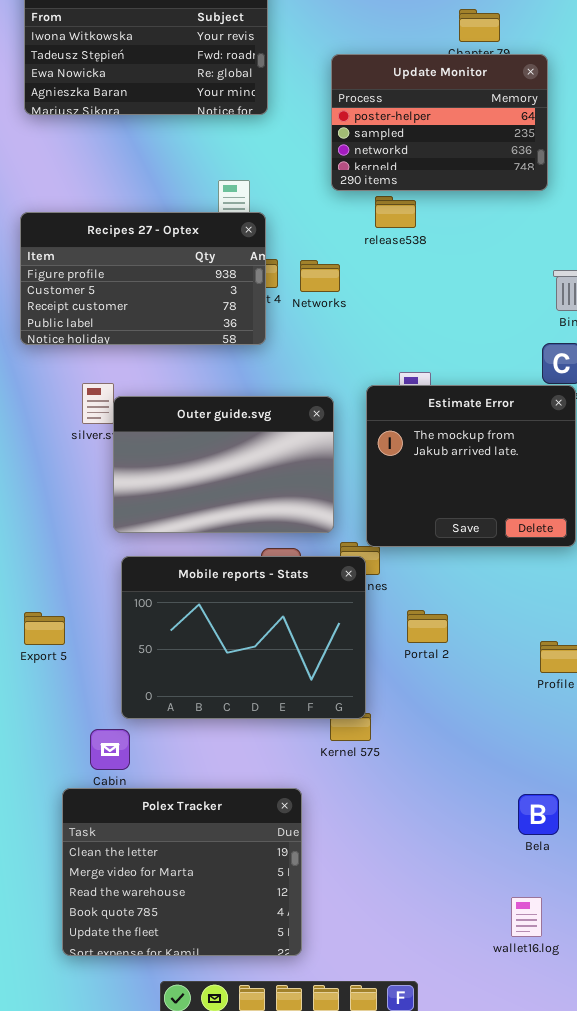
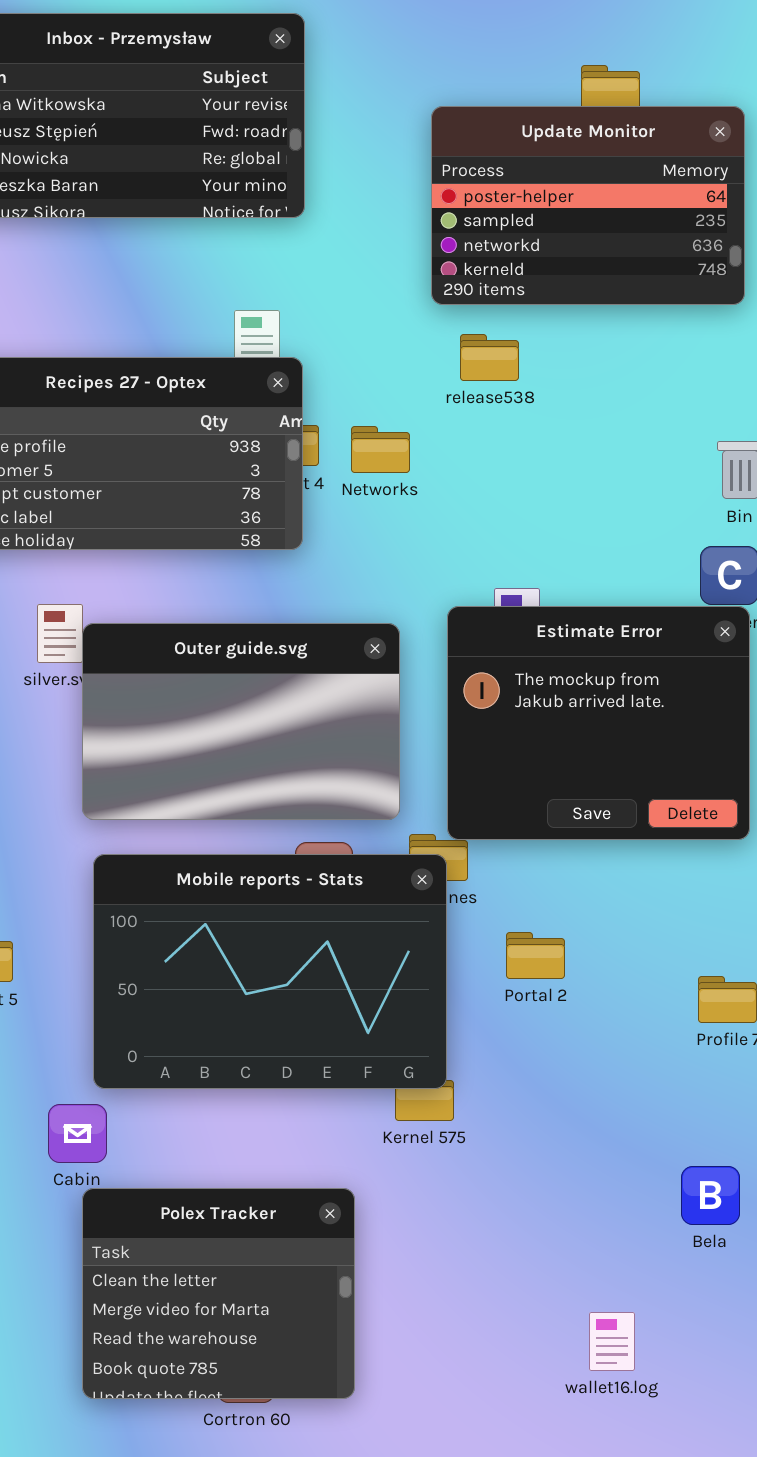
Update Monitor: [331,54,548,191] -> [431,106,745,305], moved
Polex Tracker: [62,788,302,956] -> [82,1188,355,1399], resized
Bela: [518,794,559,835] -> [681,1166,740,1225], moved
wallet16.log: [511,897,542,937] -> [589,1312,635,1371], moved

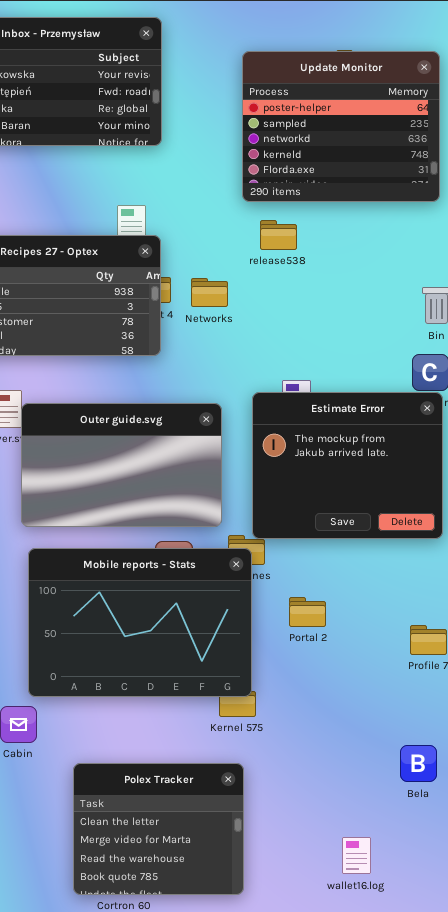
Update Monitor: [431,106,745,305] -> [242,51,440,202], resized
Polex Tracker: [82,1188,355,1399] -> [73,763,244,895], moved

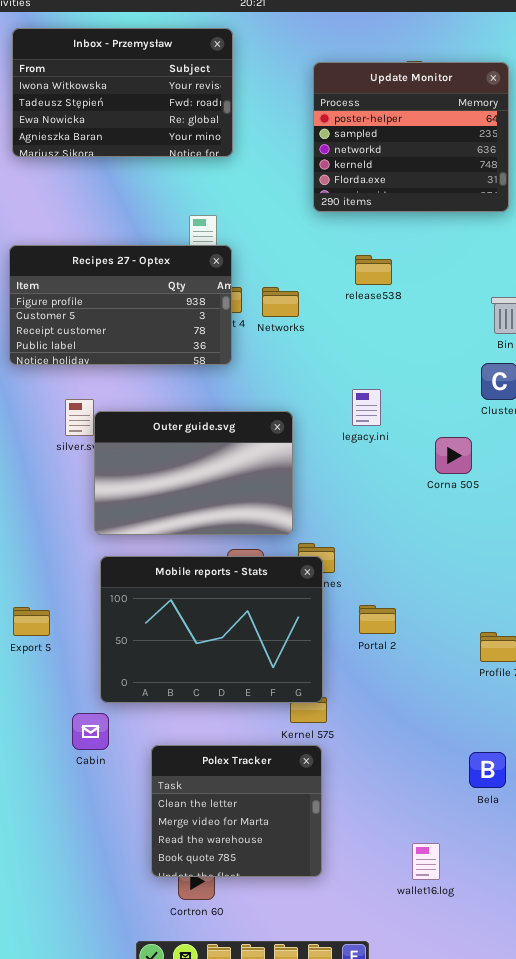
release538: [260,220,297,250] -> [355,255,392,285], moved
Estimate Error: [252,392,443,539] -> none, closed
Polex Tracker: [73,763,244,895] -> [151,745,322,877], moved

